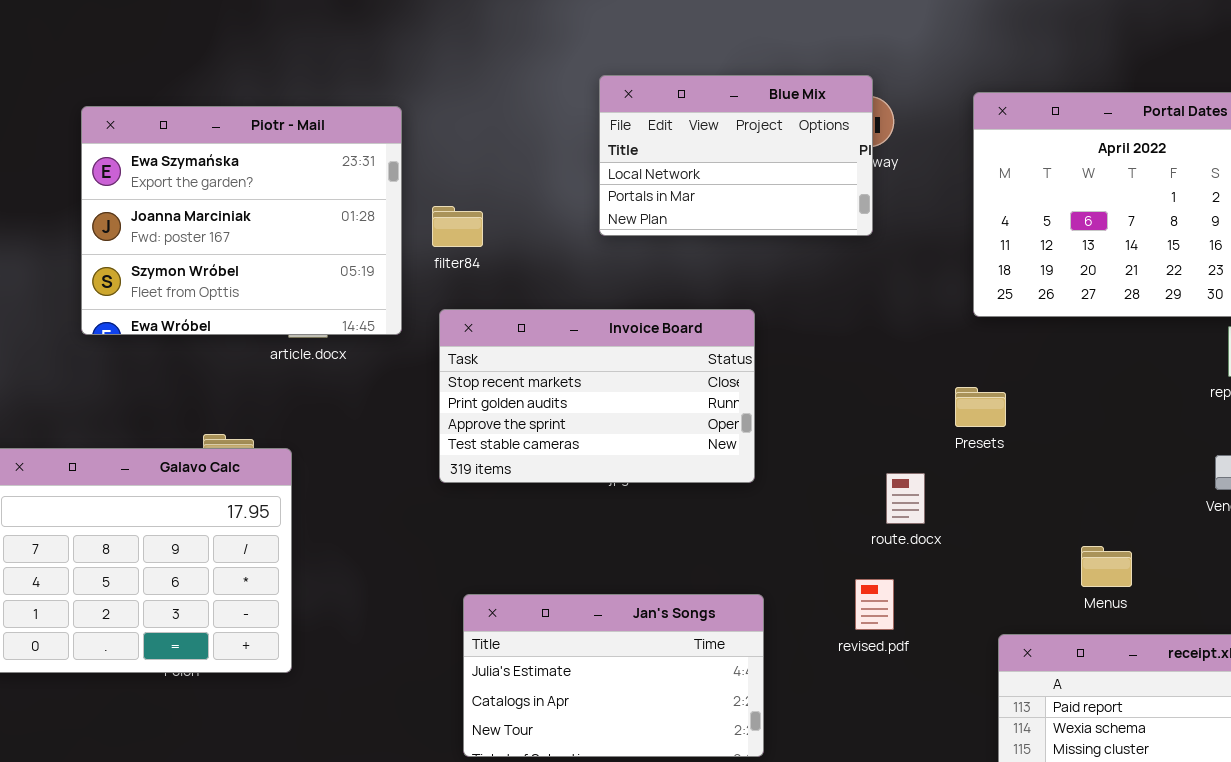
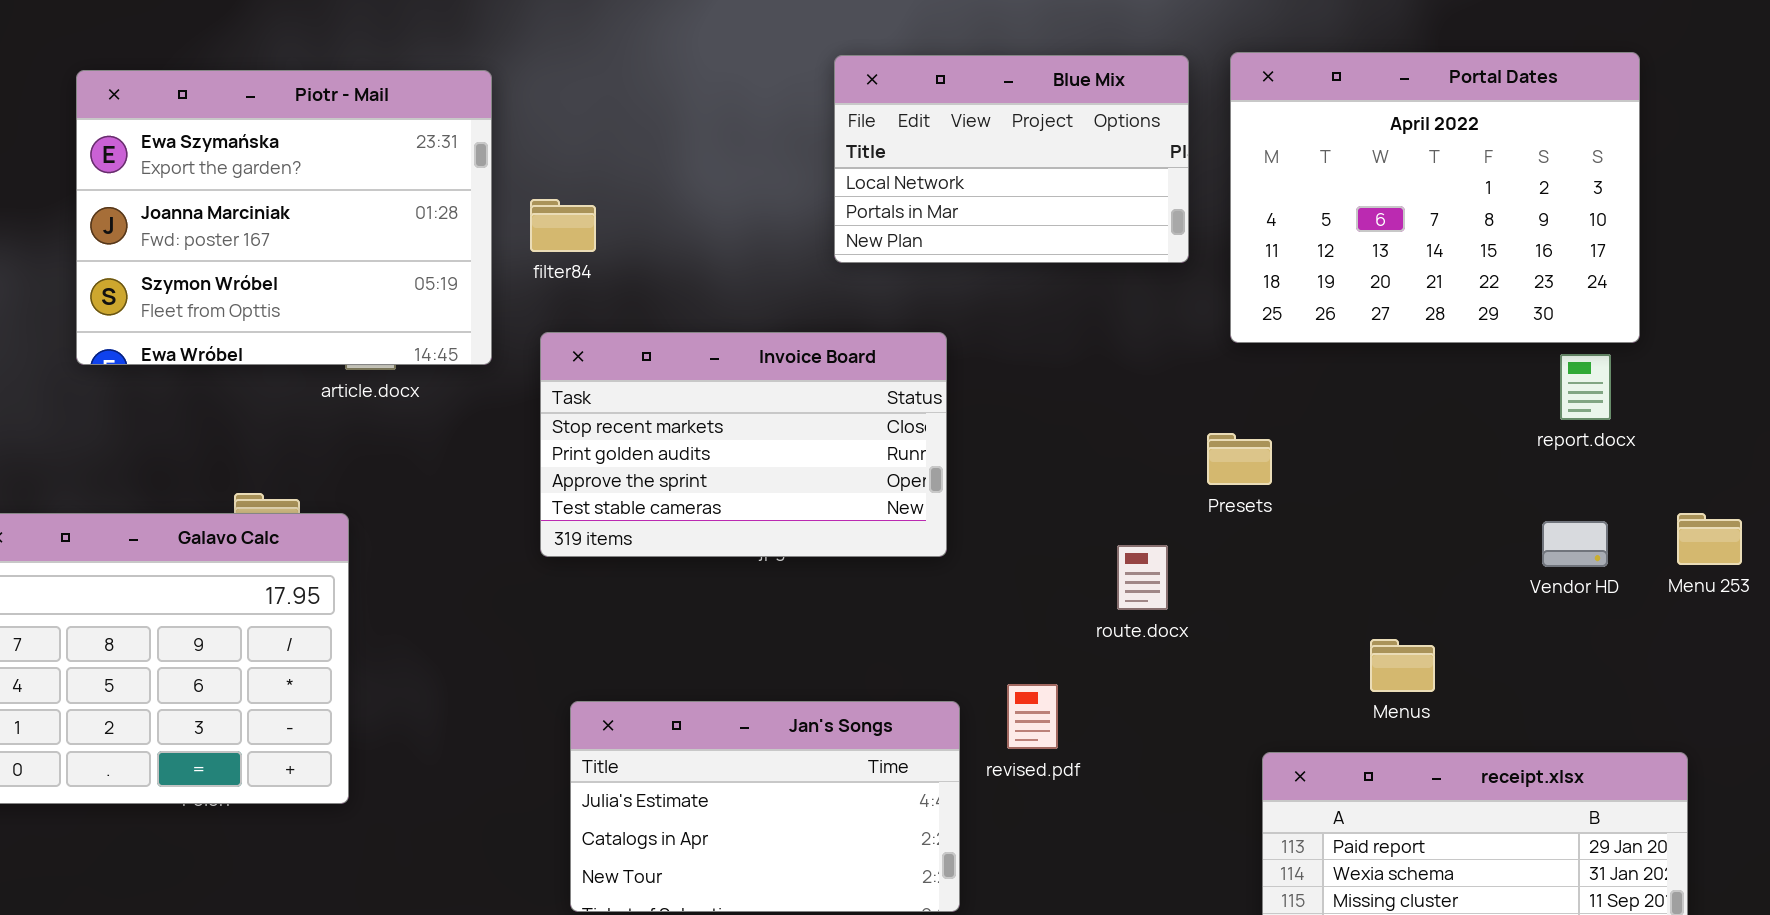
Blue Mix: [599,75,873,236] -> [834,55,1189,263], moved
revised.pdf: [855,579,894,630] -> [1007,684,1058,749], moved

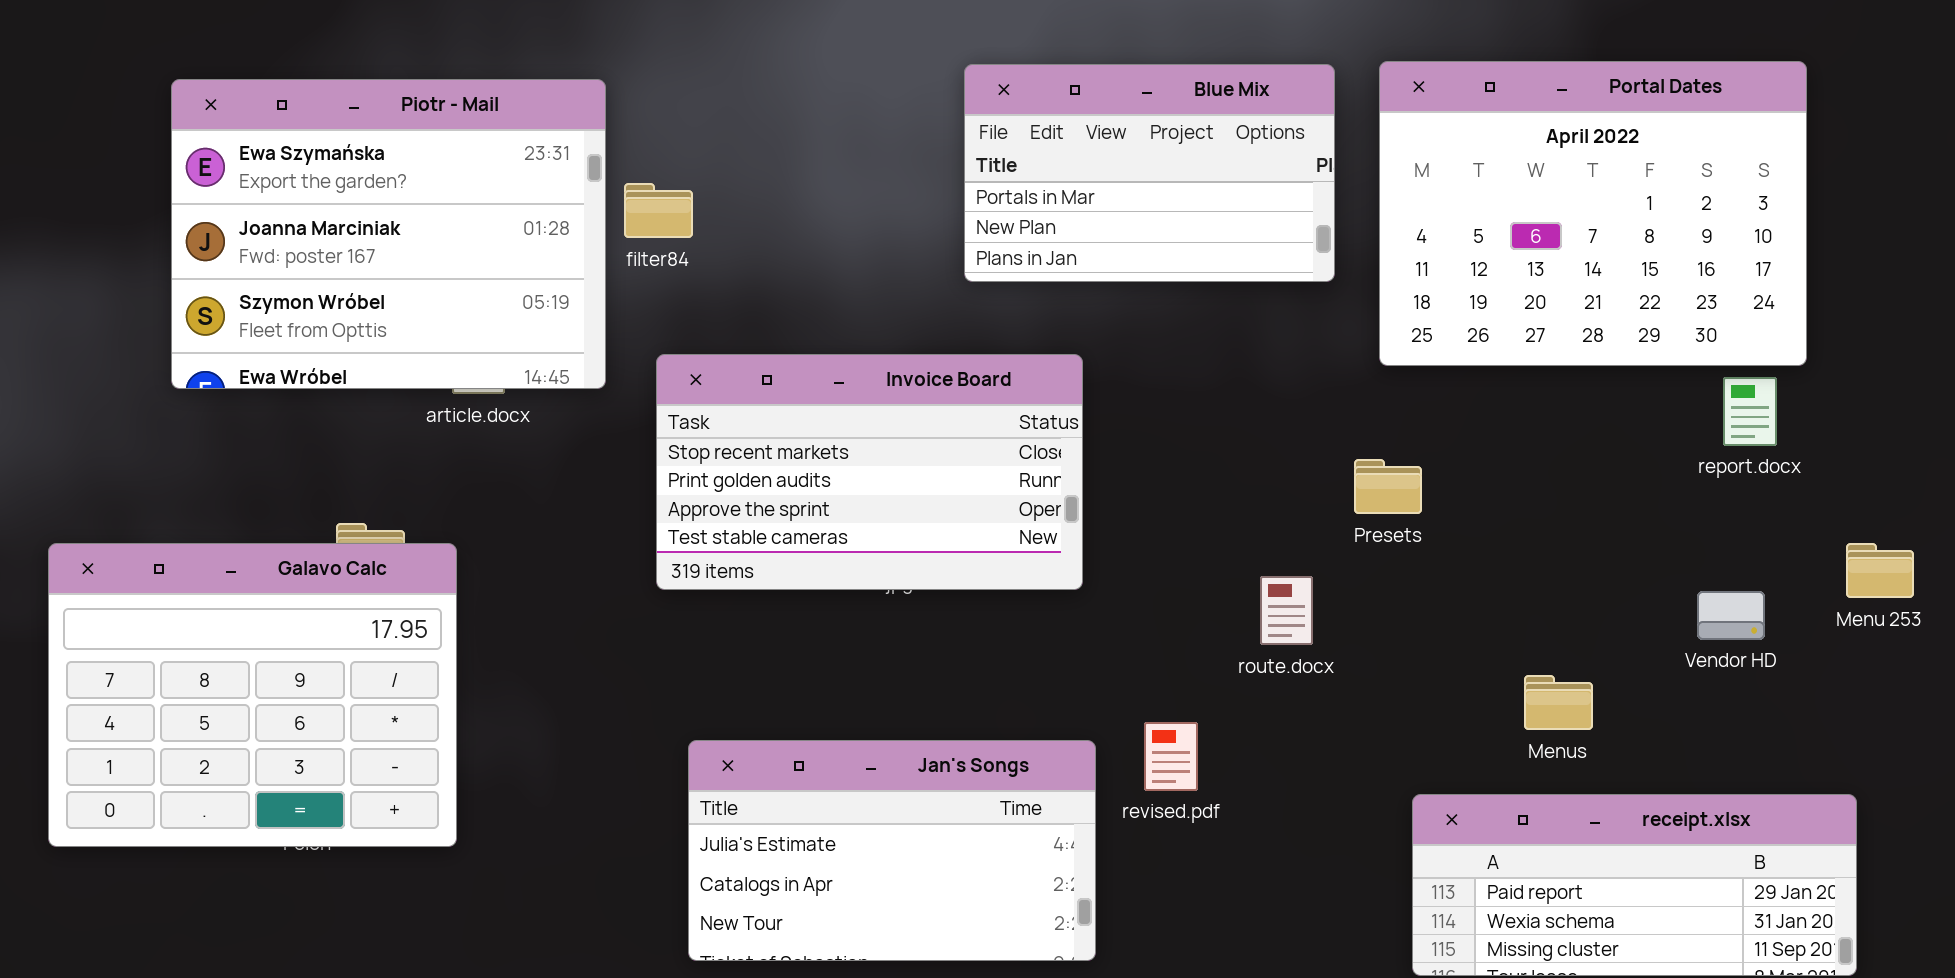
Blue Mix: [834,55,1189,263] -> [964,64,1335,282], scrolled down 1 row
filter84: [530,199,596,252] -> [624,183,693,238], moved
Vendor HD: [1542,521,1608,567] -> [1697,591,1765,640], moved

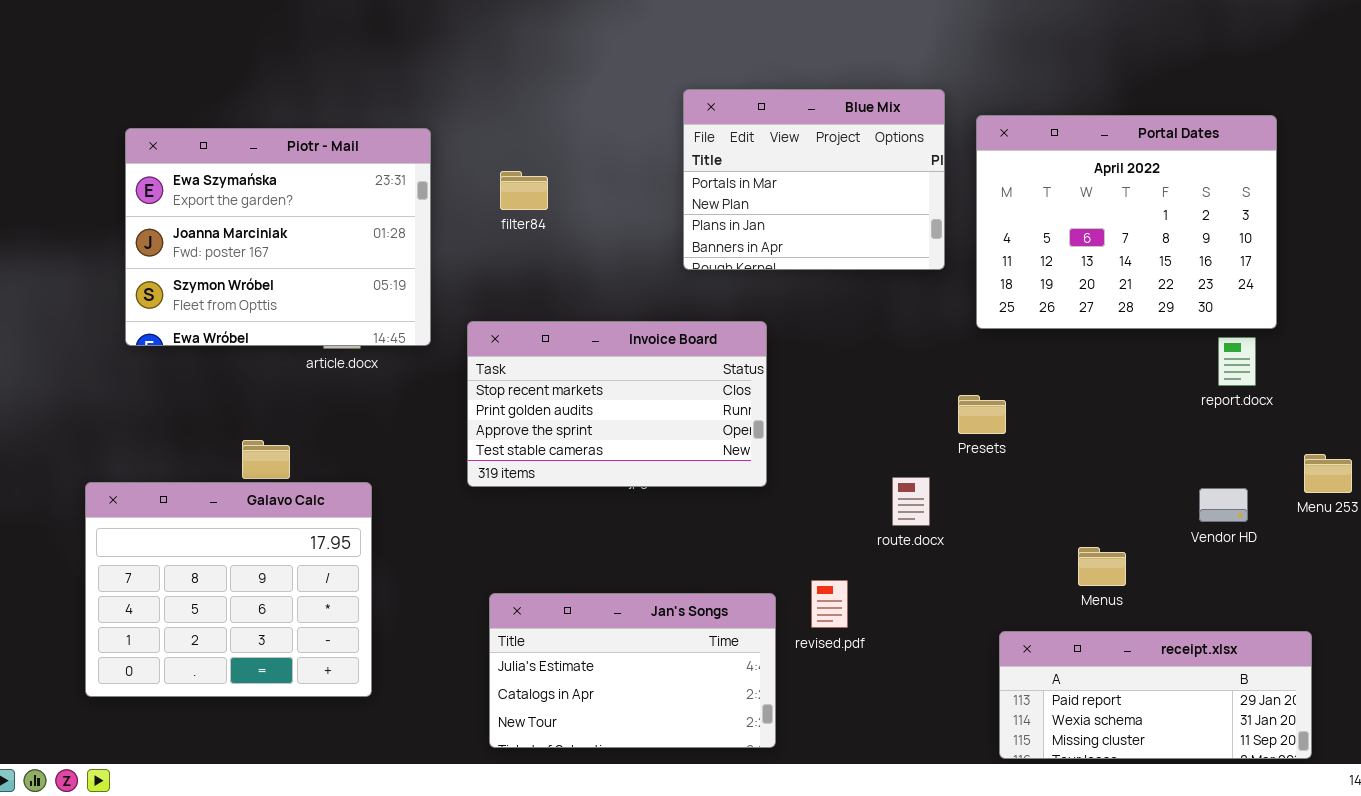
Blue Mix: [964,64,1335,282] -> [683,89,945,270], resized
filter84: [624,183,693,238] -> [500,171,548,210], moved
Galavo Calc: [48,543,457,847] -> [85,482,372,697], moved

